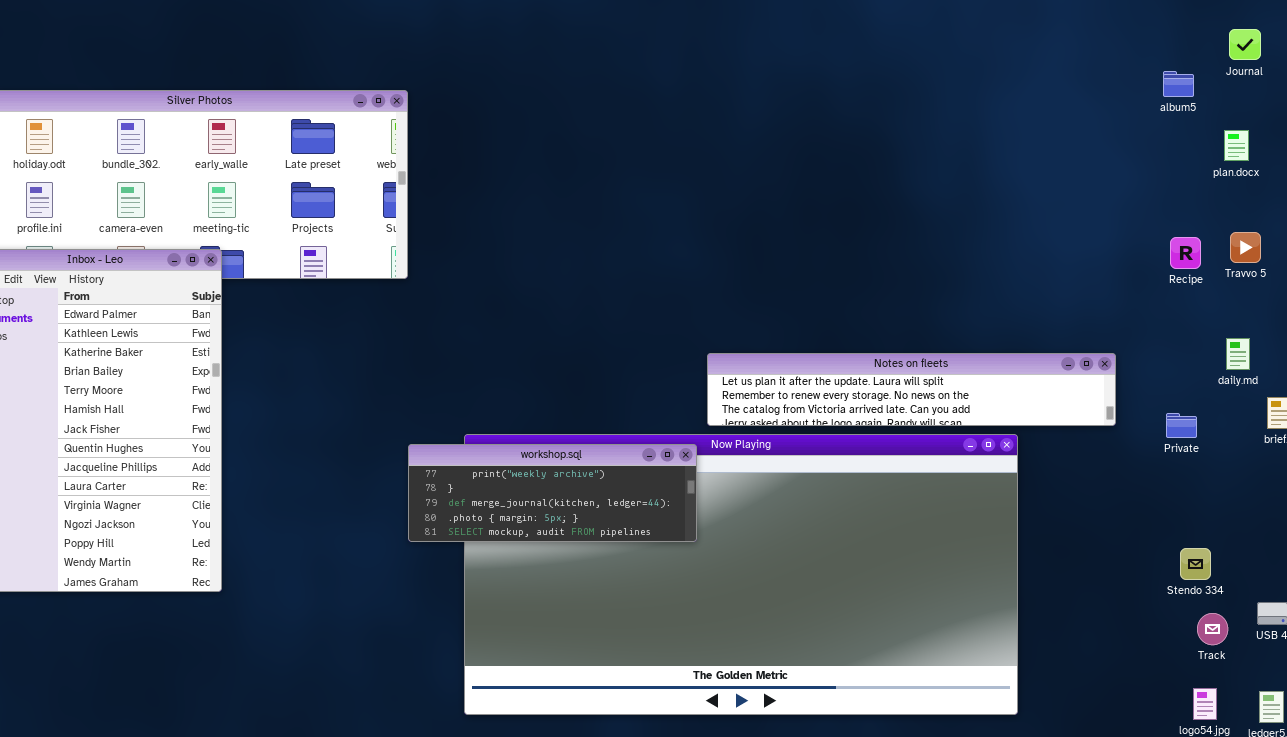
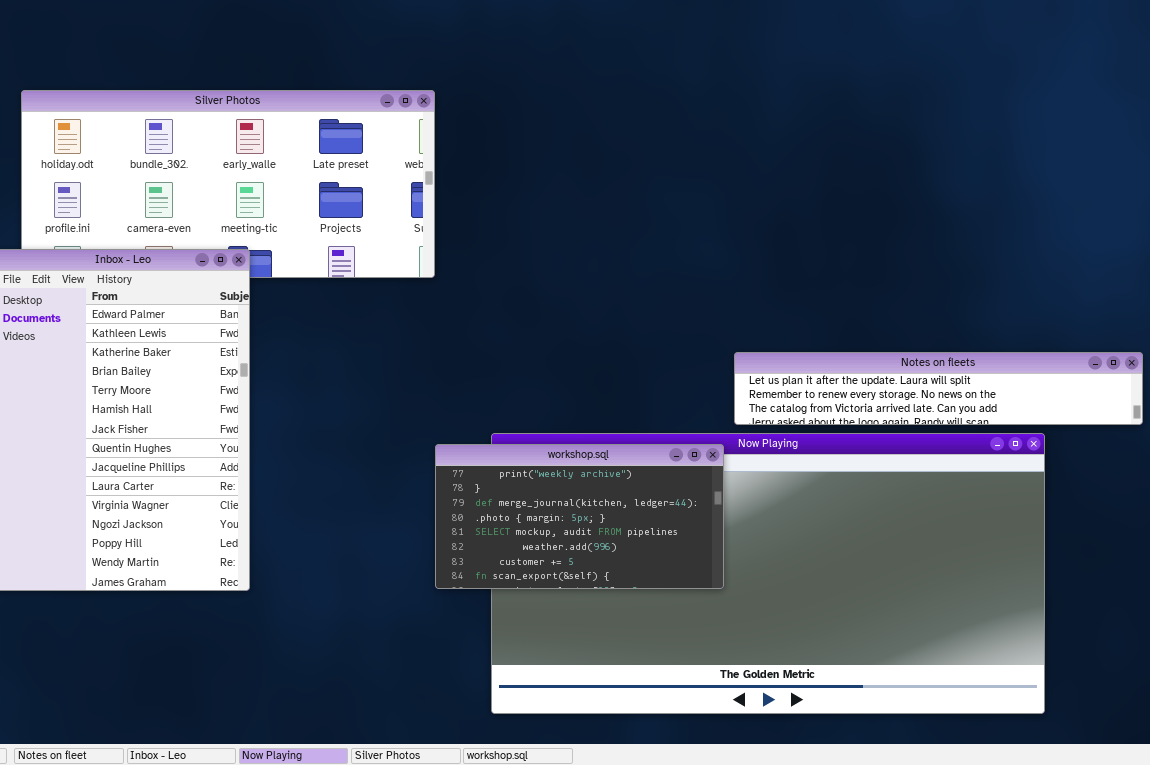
workshop.sql: [408,444,697,542] -> [435,444,724,589], resized

